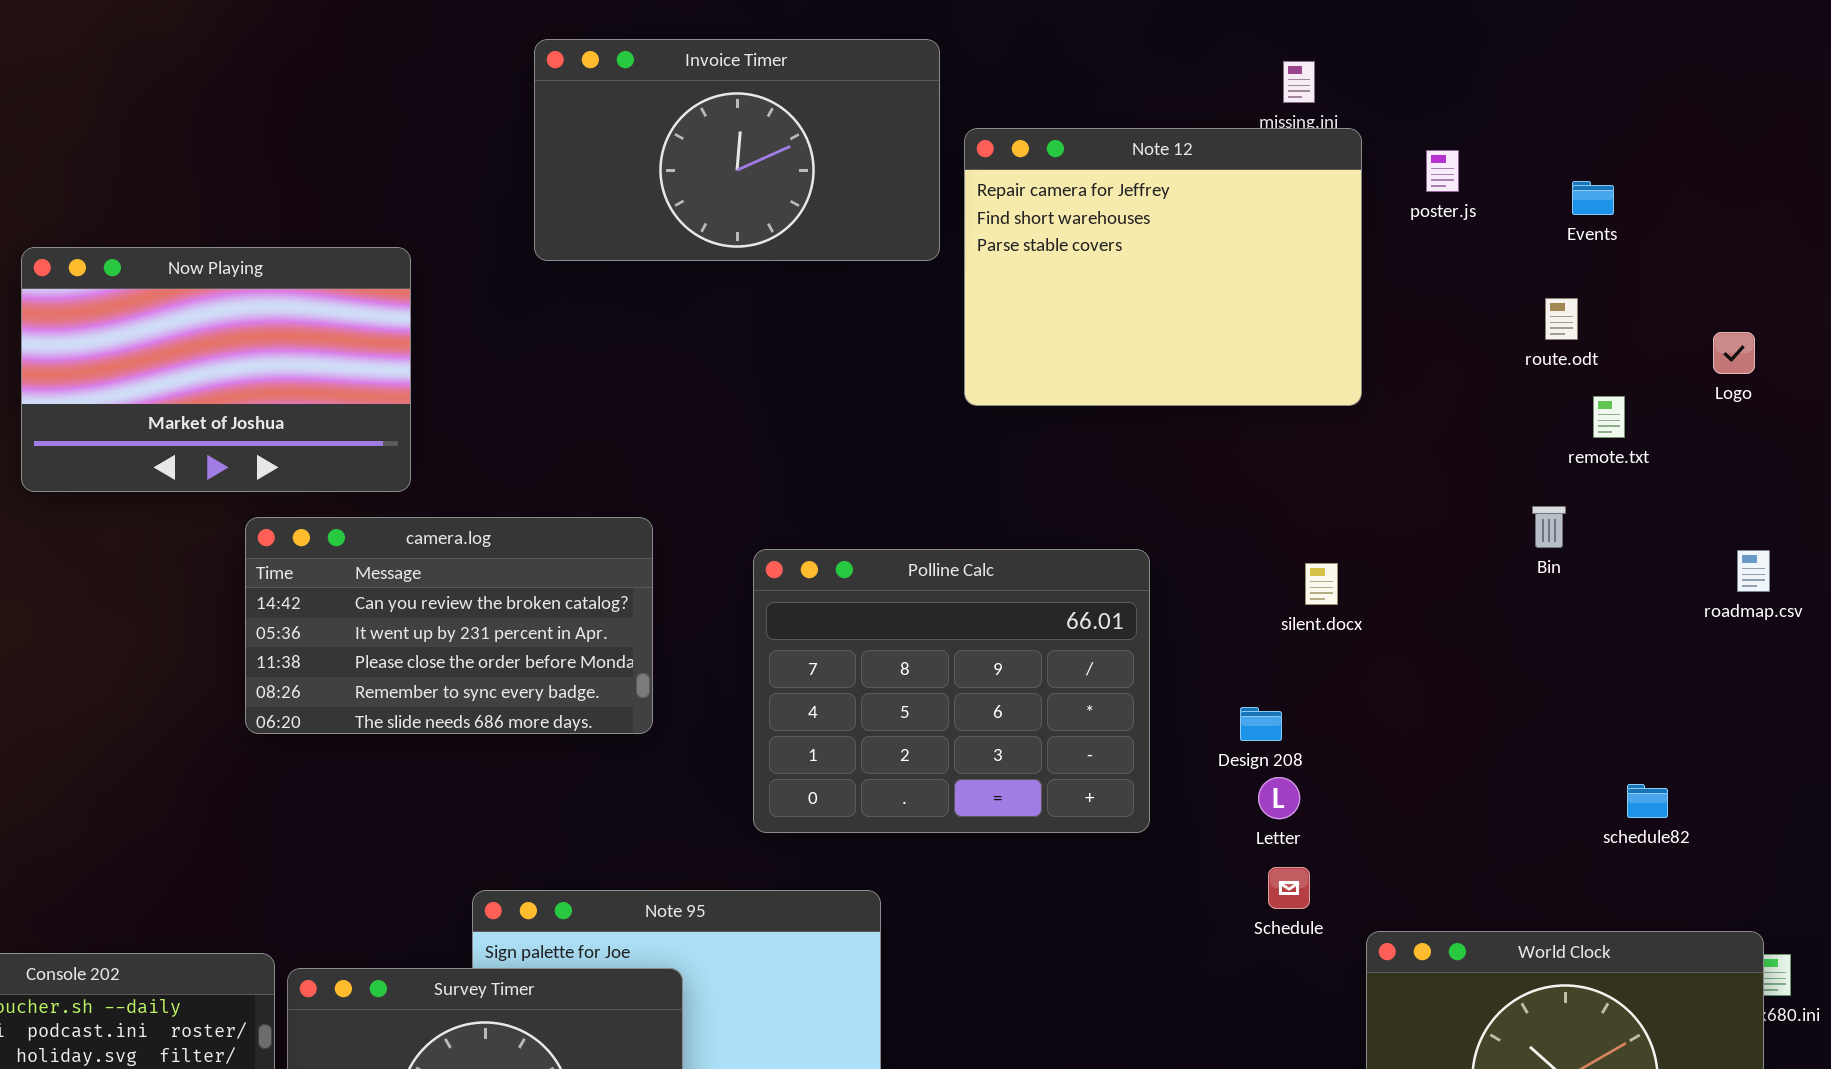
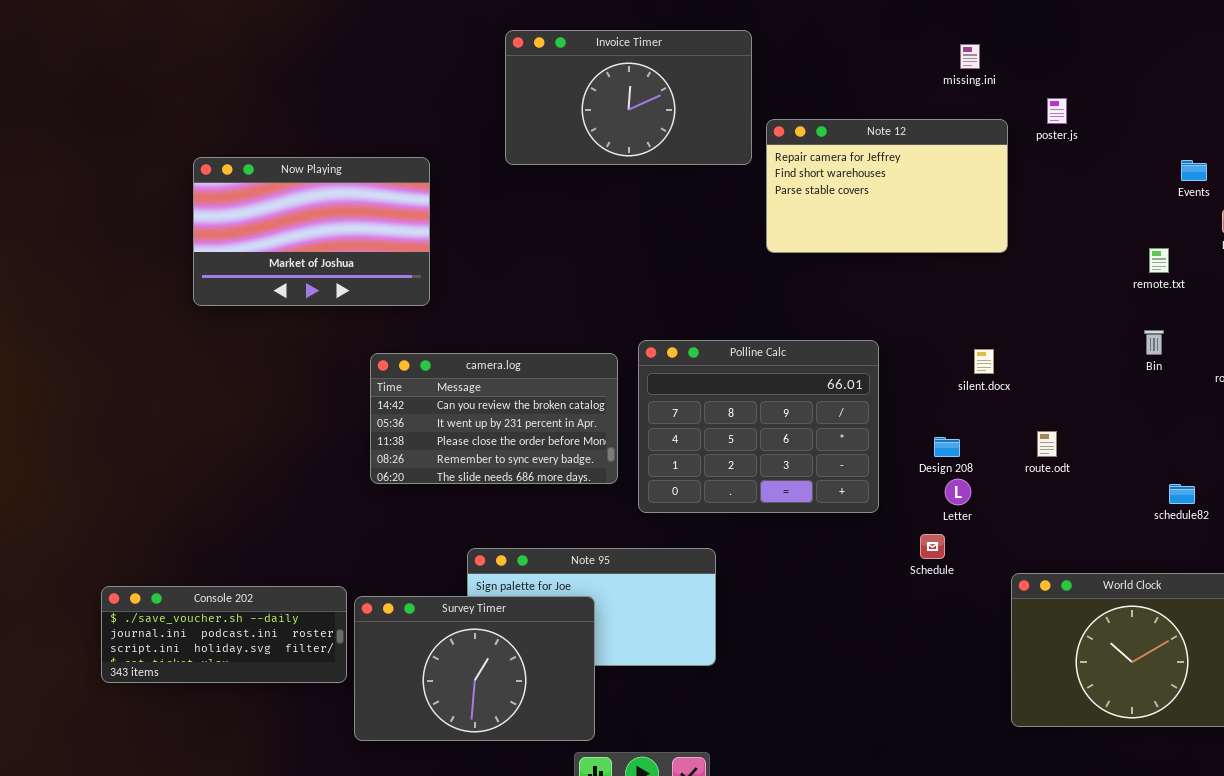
Note 12: [964,128,1362,406] -> [766,119,1008,253], resized
Events: [1572,181,1614,215] -> [1181,160,1207,181], moved
route.odt: [1545,298,1578,340] -> [1037,431,1057,457], moved
Bin: [1532,506,1566,548] -> [1144,330,1164,355], moved
camera.log: [245,517,653,734] -> [370,353,618,484], moved
Schedule: [1268,867,1310,909] -> [920,534,945,559], moved

